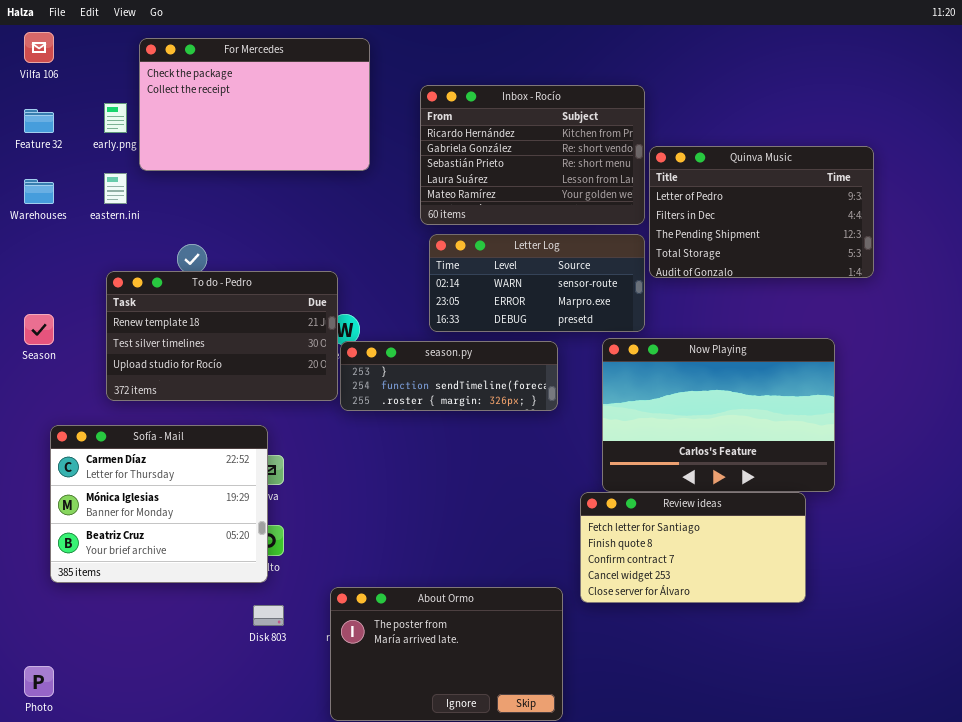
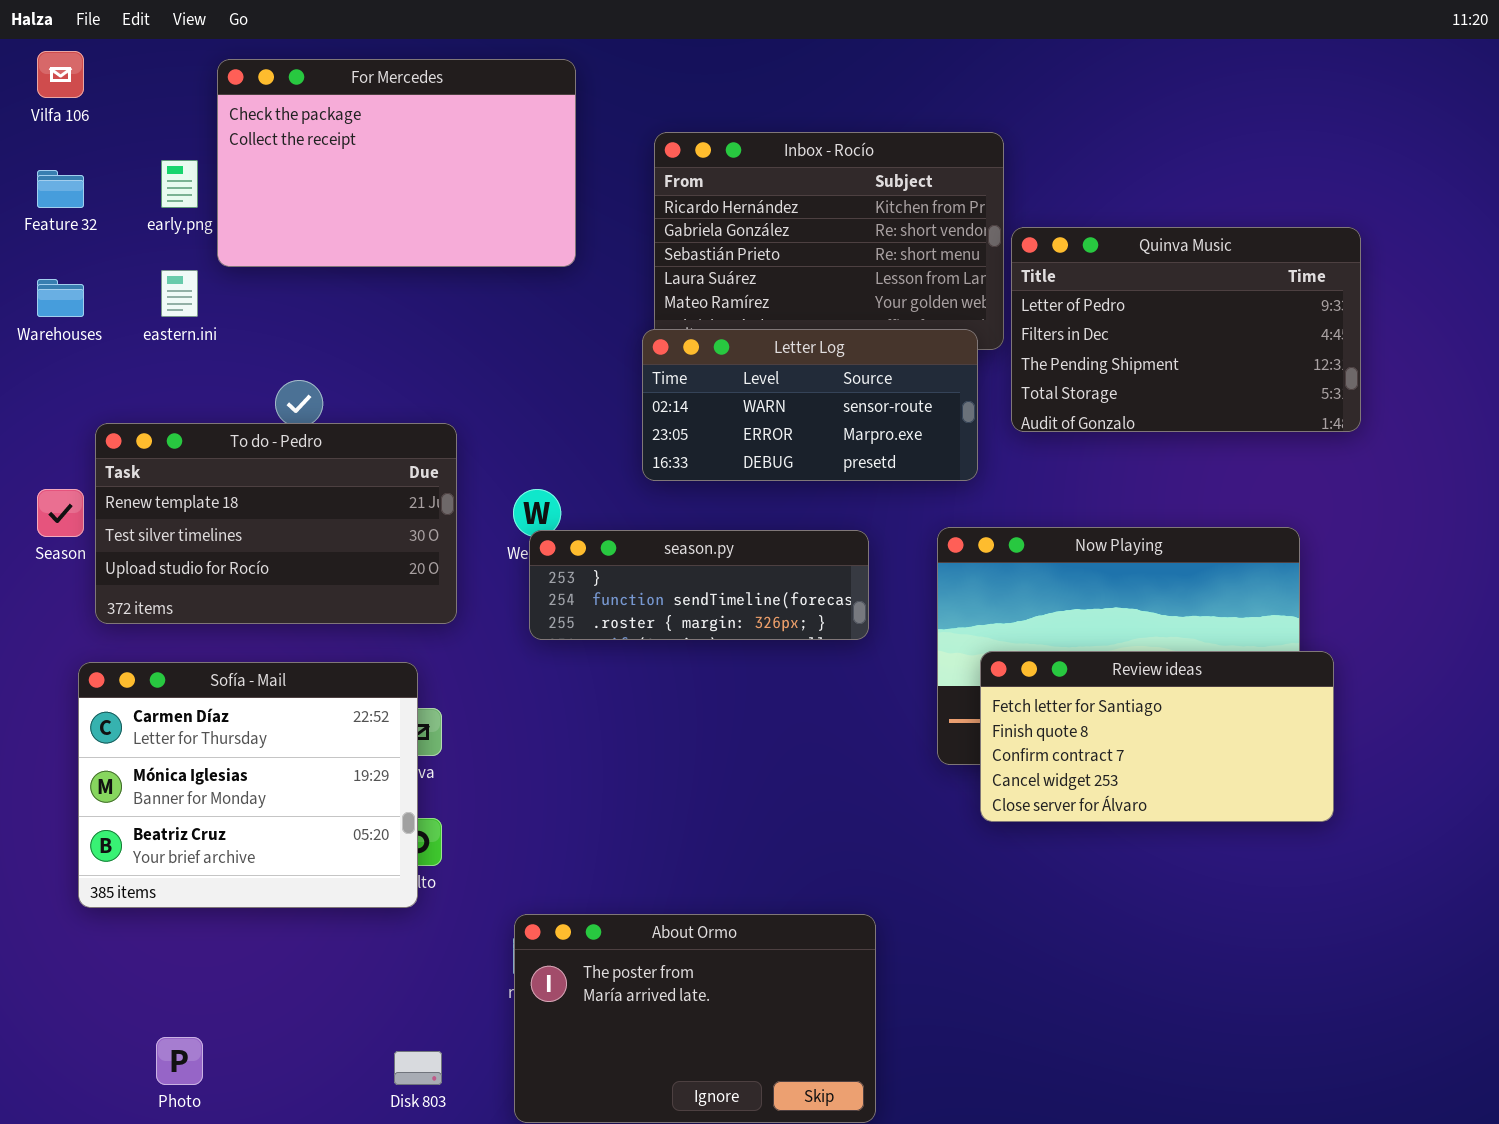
Letter Log: [429,234,645,332] -> [642,329,978,481], moved
To do - Pedro: [106,271,338,401] -> [95,423,457,624], moved
Review ideas: [580,492,806,603] -> [980,651,1334,822], moved
Disk 803: [253,605,284,626] -> [394,1051,442,1085], moved
Photo: [24,666,54,697] -> [156,1037,203,1085], moved

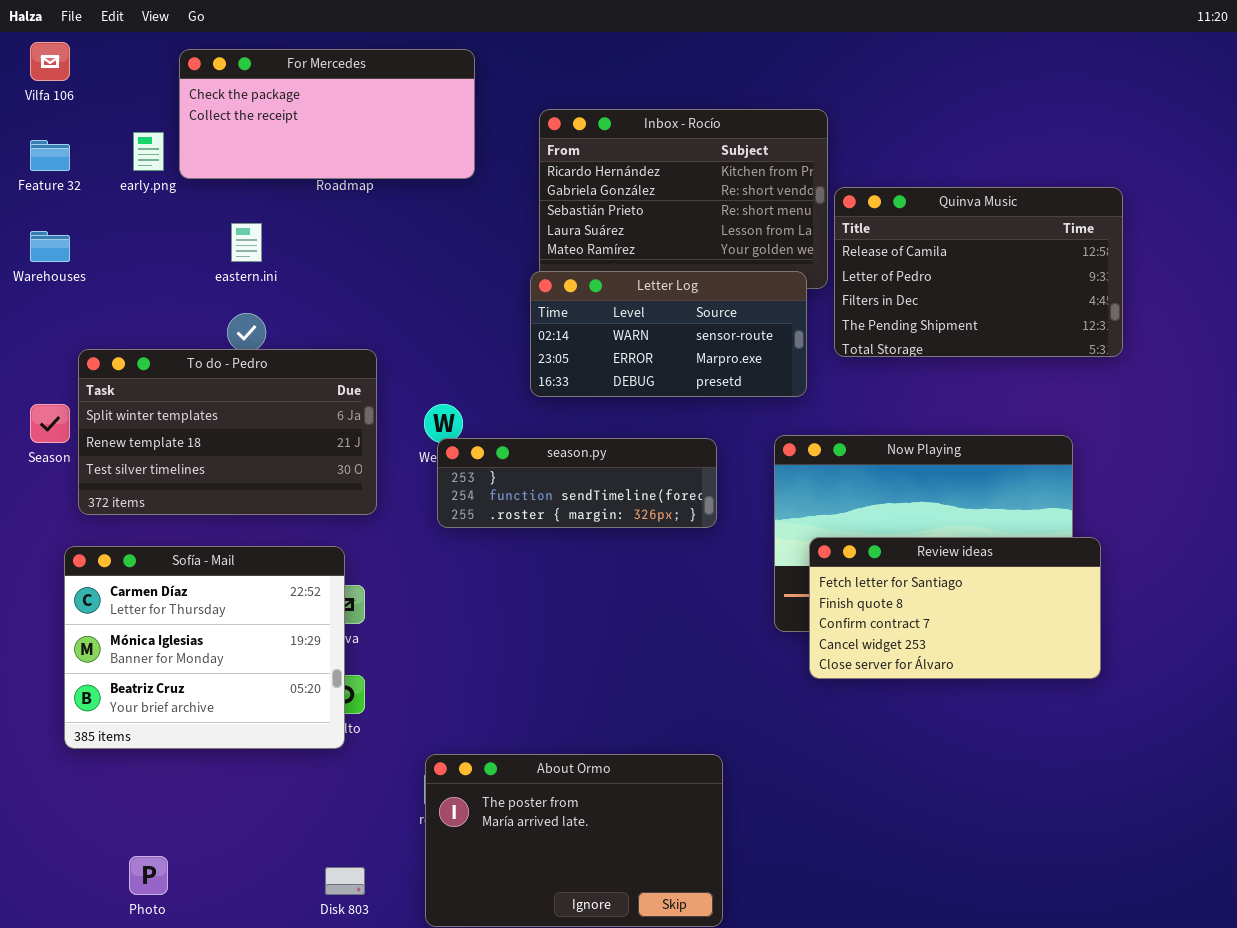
For Mercedes: [217,59,576,267] -> [179,49,475,179], resized
Quinva Music: [1011,227,1361,432] -> [834,187,1123,357], scrolled up 1 row
eastern.ini: [161,270,198,317] -> [231,223,262,262], moved
To do - Pedro: [95,423,457,624] -> [78,349,377,515], scrolled up 1 row

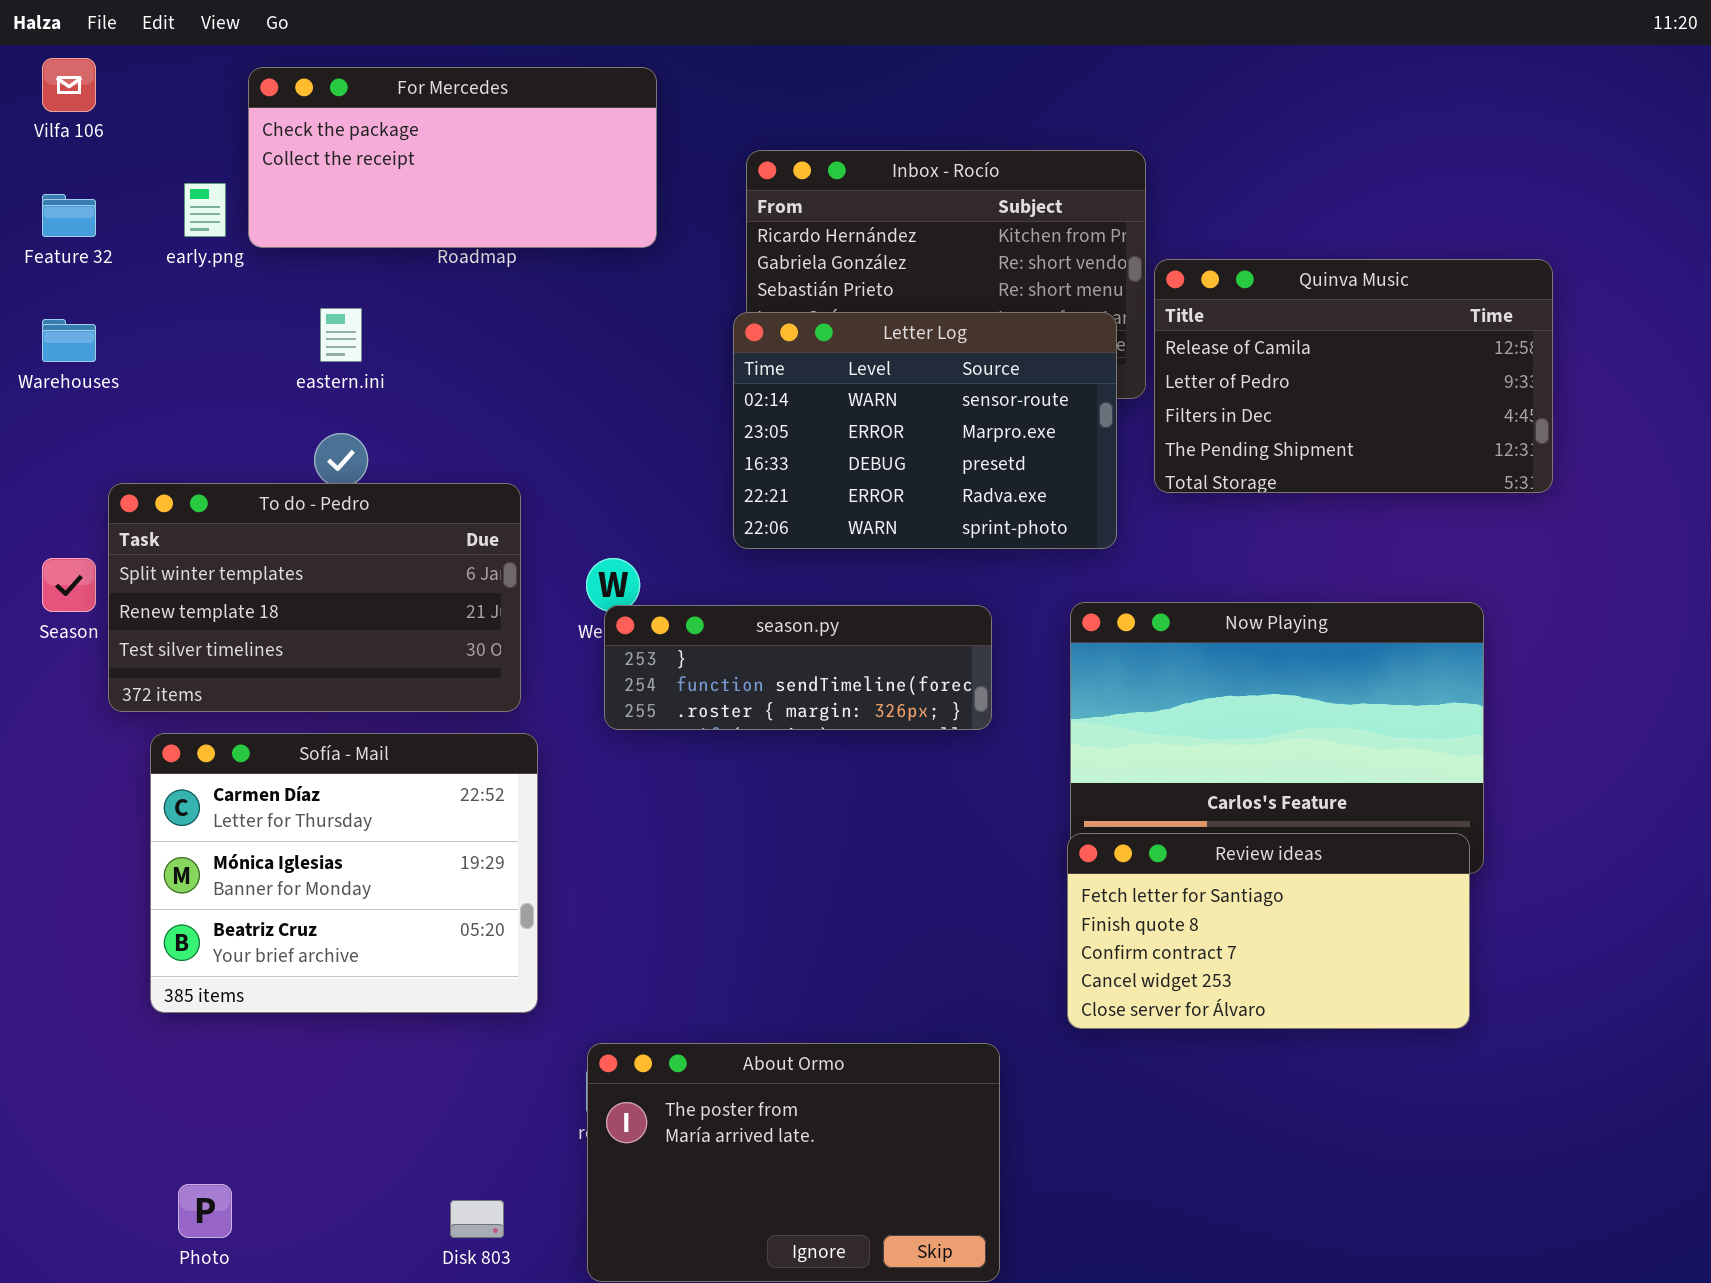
Letter Log: [530,271,807,397] -> [733,312,1117,549], resized
Review ideas: [809,537,1101,679] -> [1067,833,1470,1029], moved
Sofía - Mail: [64,546,345,749] -> [150,733,538,1013], moved

